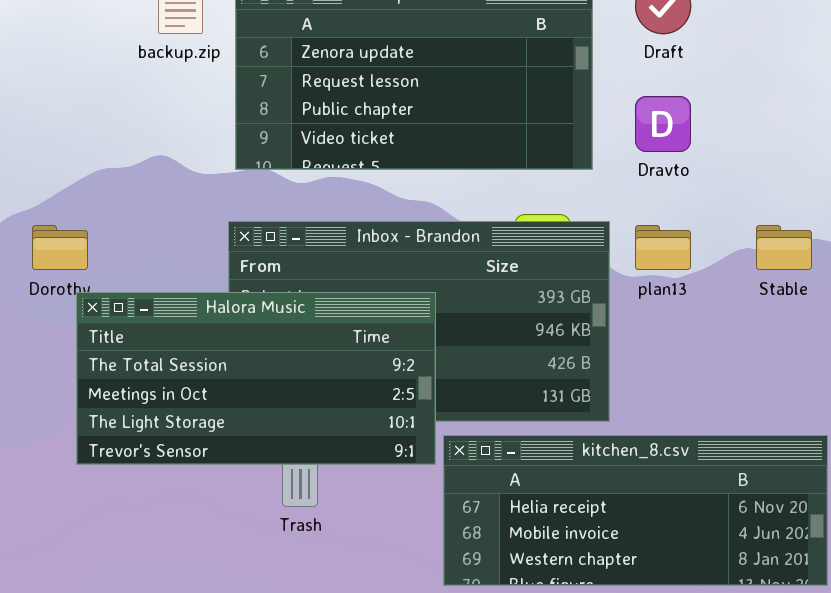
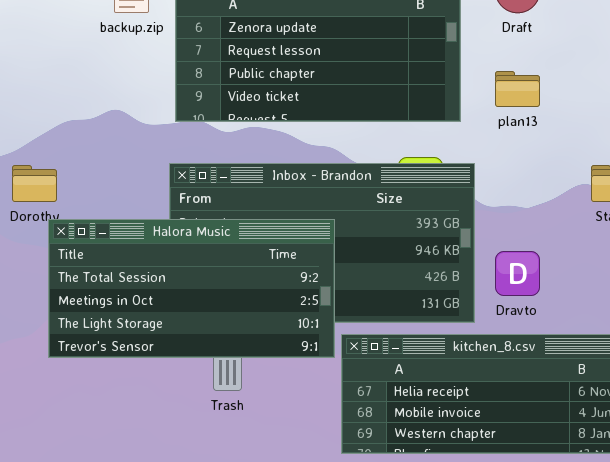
Dravto: [635,96,691,152] -> [495,251,540,296], moved
plan13: [635,225,691,270] -> [495,71,540,107], moved

